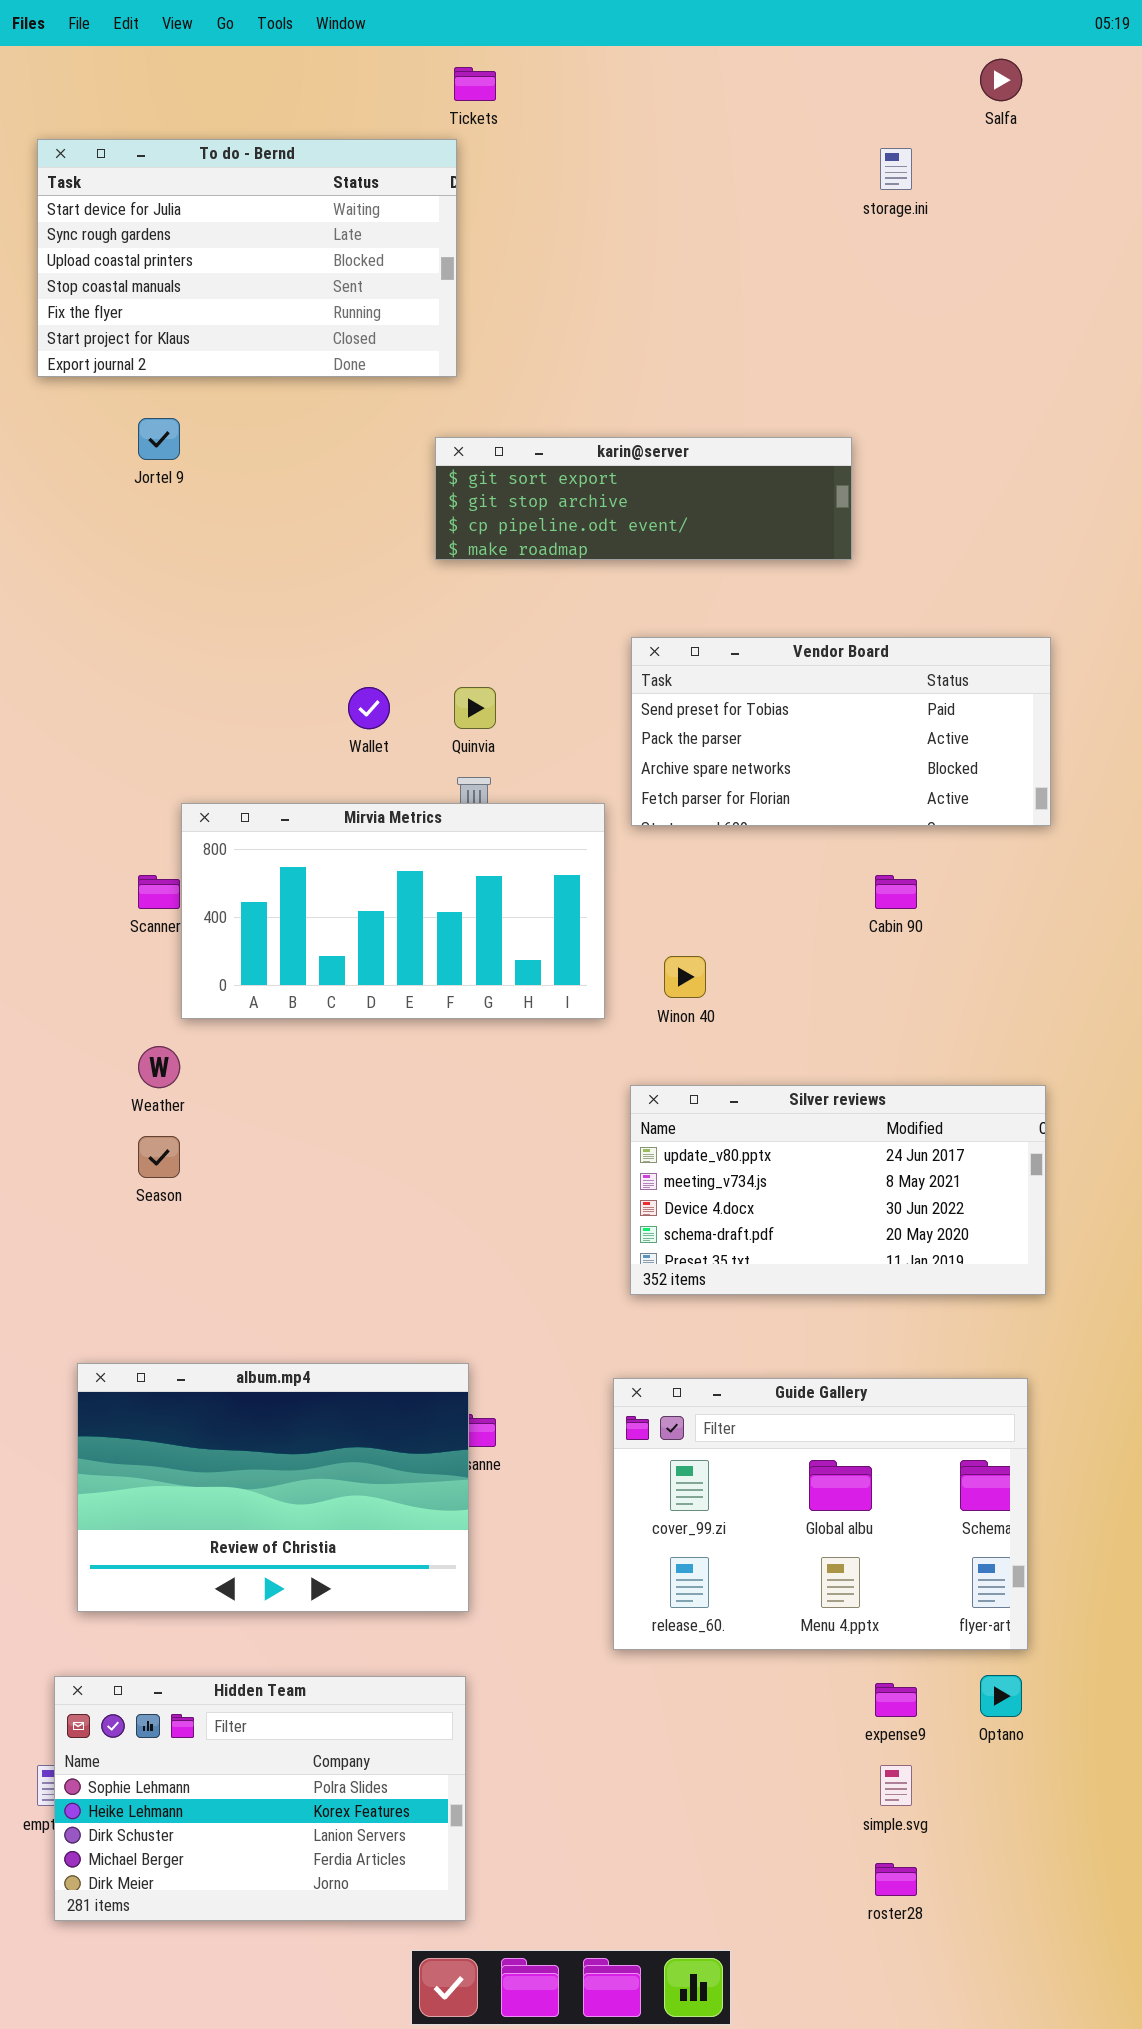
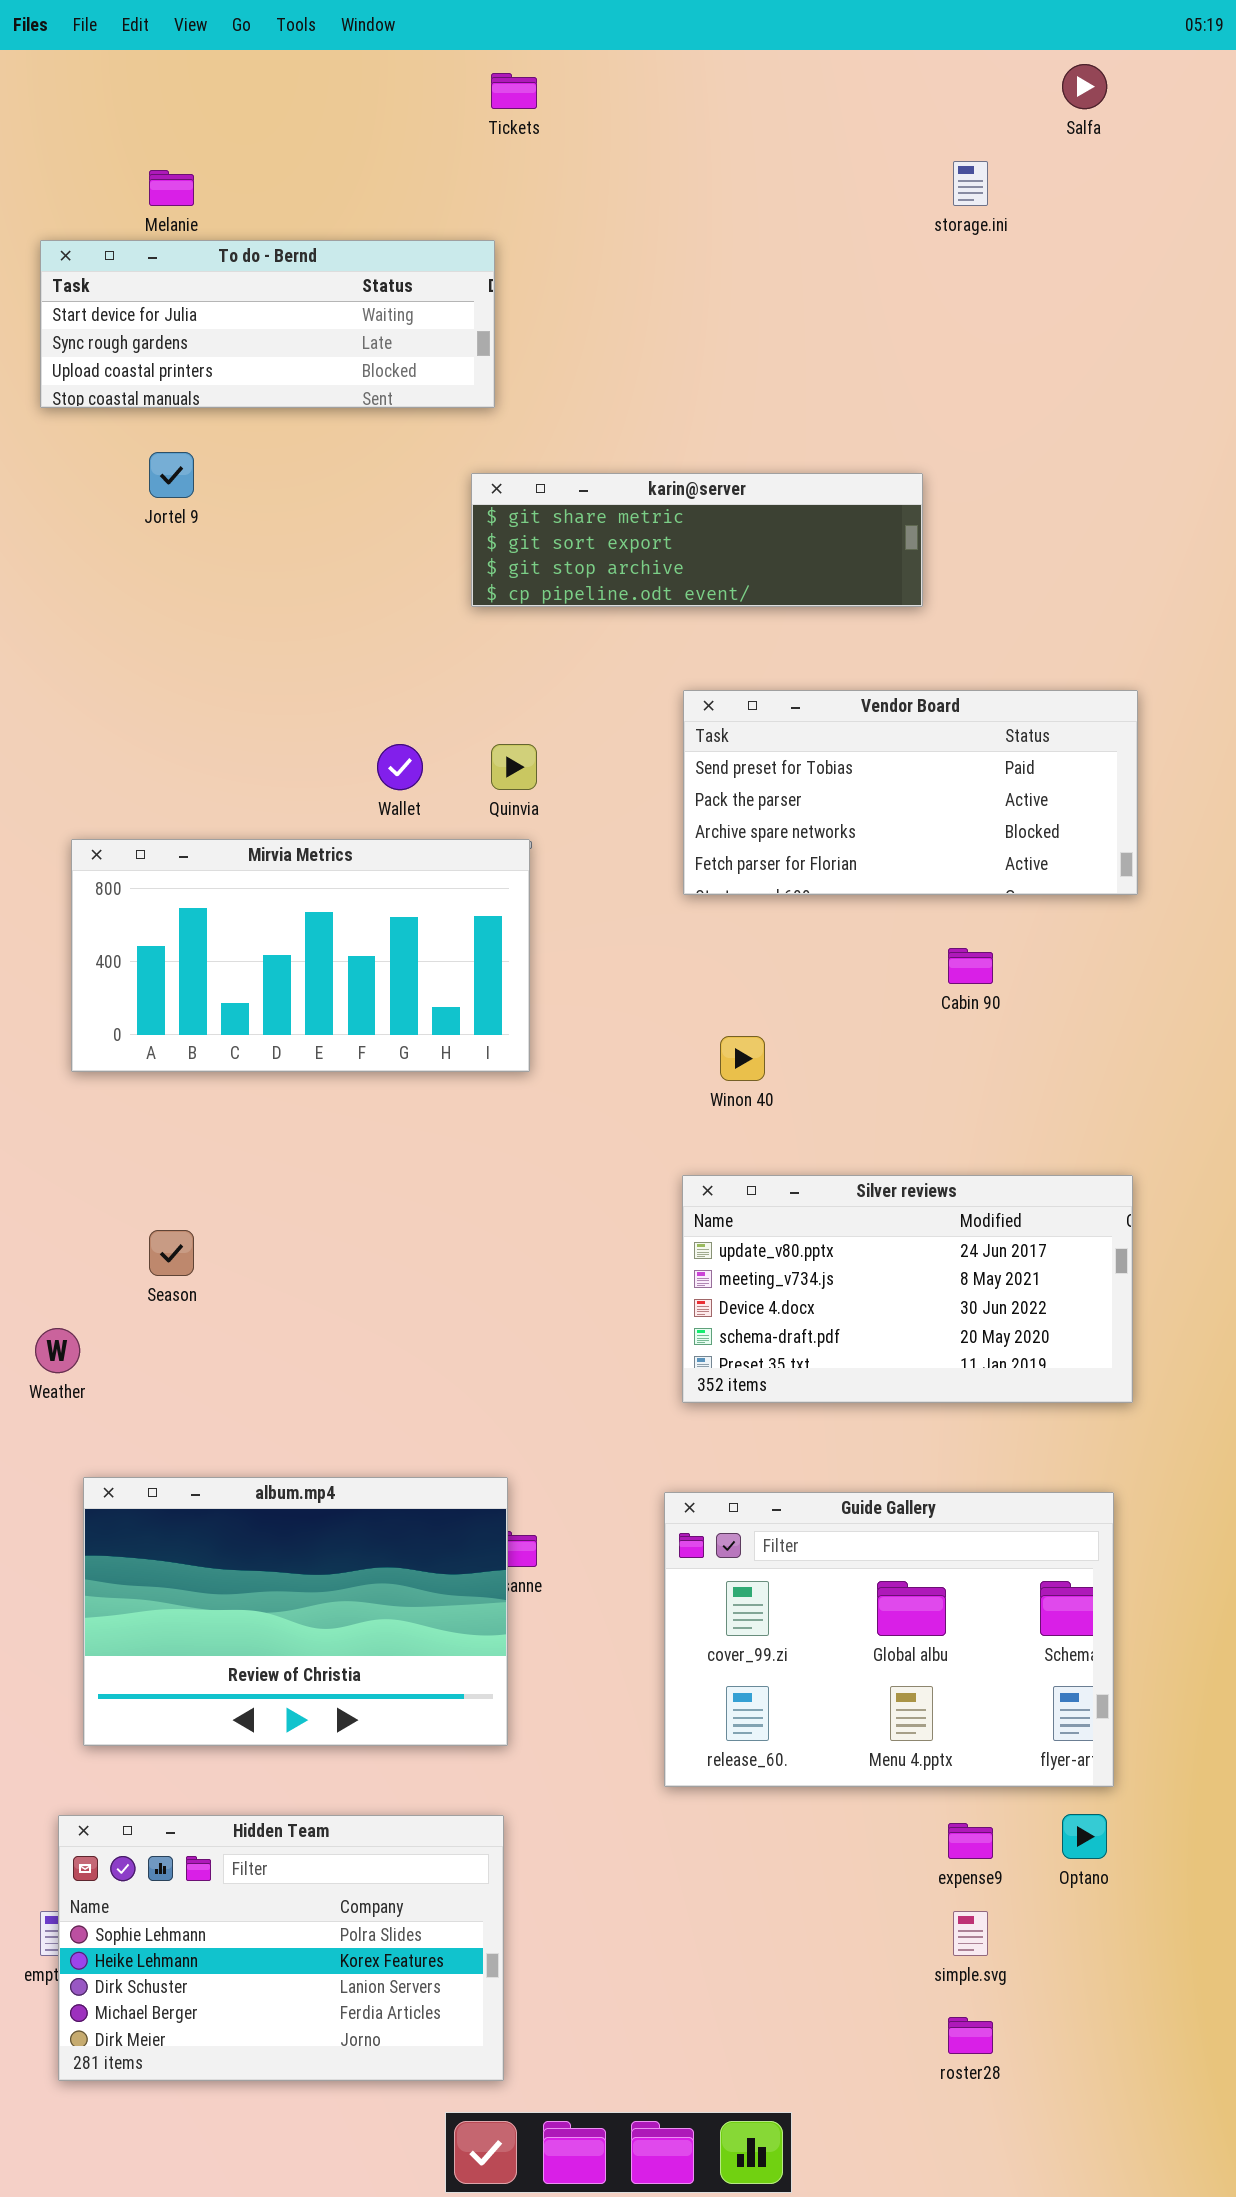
To do - Bernd: [37,139,457,377] -> [40,240,495,408], resized
karin@server: [435,437,852,560] -> [471,473,923,607], scrolled up 1 row
Mirvia Metrics: [181,803,605,1019] -> [71,839,530,1072], moved
Weather: [138,1046,180,1088] -> [35,1328,80,1373], moved

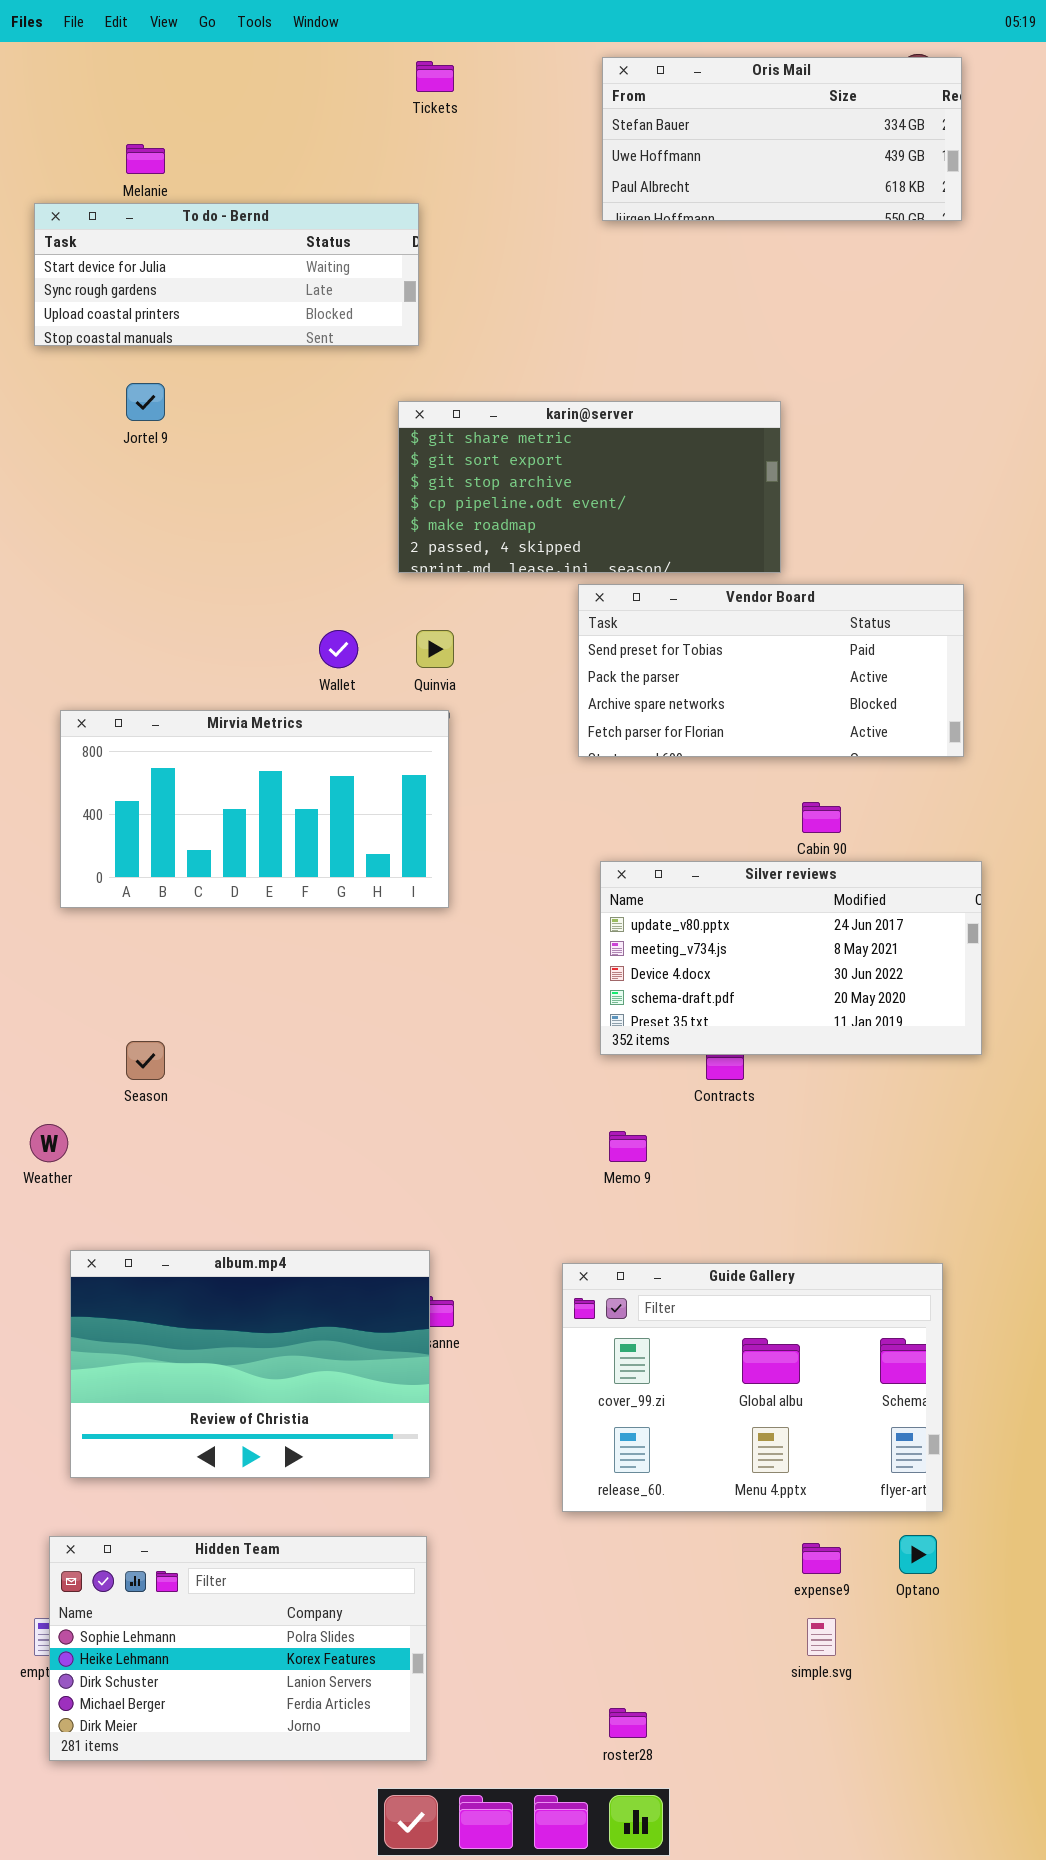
Oris Mail: none -> [602,57,962,221], opened
karin@server: [471,473,923,607] -> [398,401,781,573], resized
Silver reviews: [682,1175,1133,1403] -> [600,861,982,1055], moved
roster28: [948,2017,993,2054] -> [609,1708,647,1738], moved

